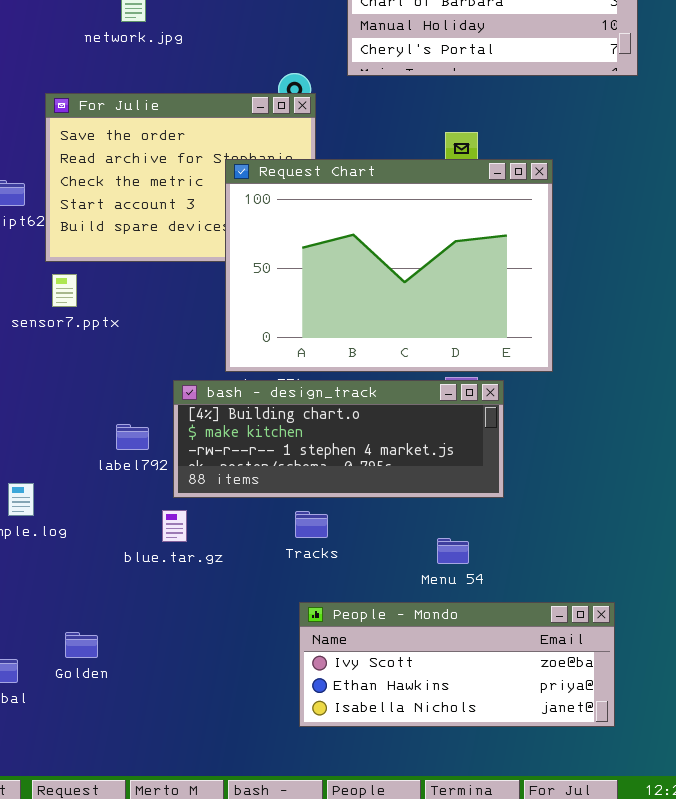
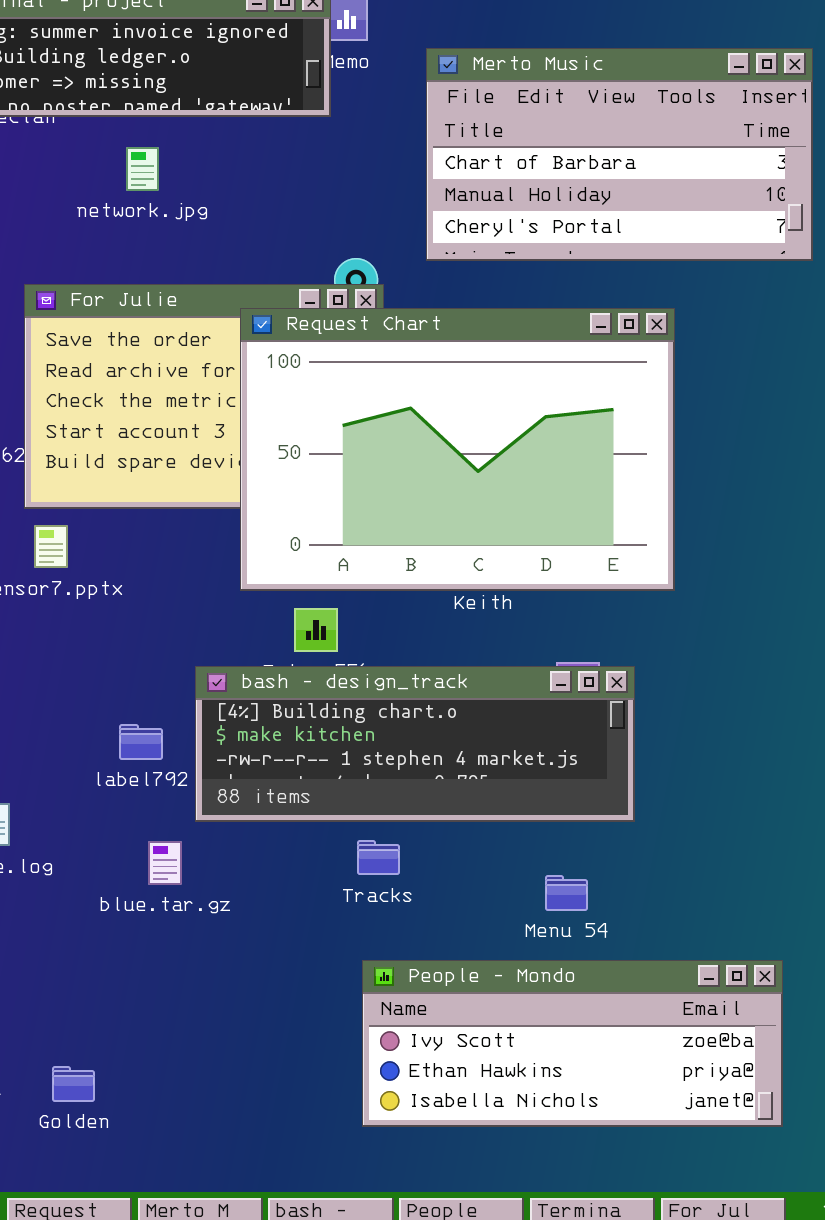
Request Chart: [225,159,553,372] -> [240,308,675,591], moved
blue.tar.gz: [162,510,187,542] -> [148,841,182,885], moved
Golden: [65,632,98,658] -> [52,1066,95,1102], moved

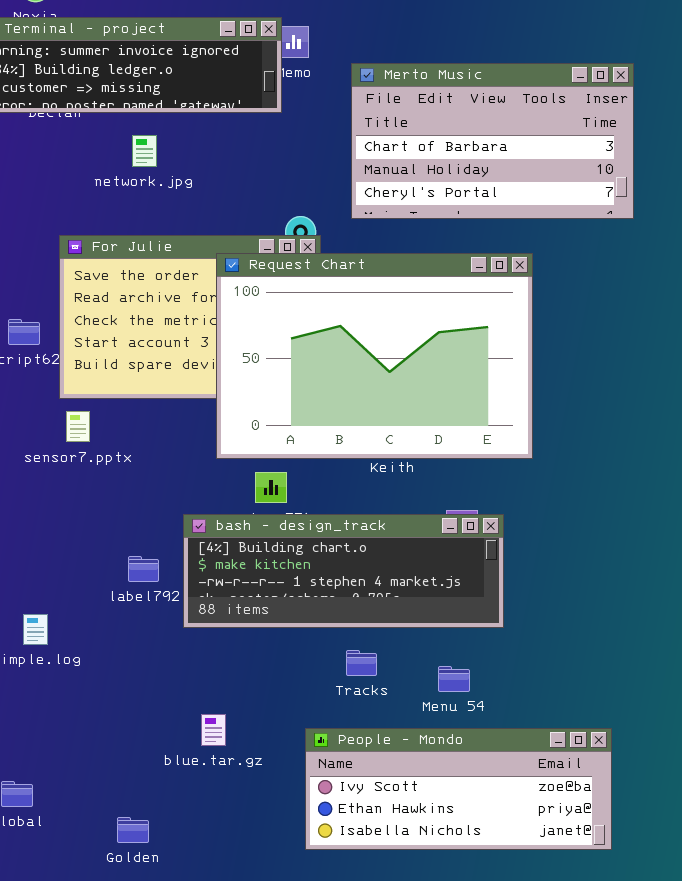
Tracks: [357,840,400,875] -> [346,650,377,676], moved
blue.tar.gz: [148,841,182,885] -> [201,714,226,746], moved
Golden: [52,1066,95,1102] -> [117,817,149,843], moved

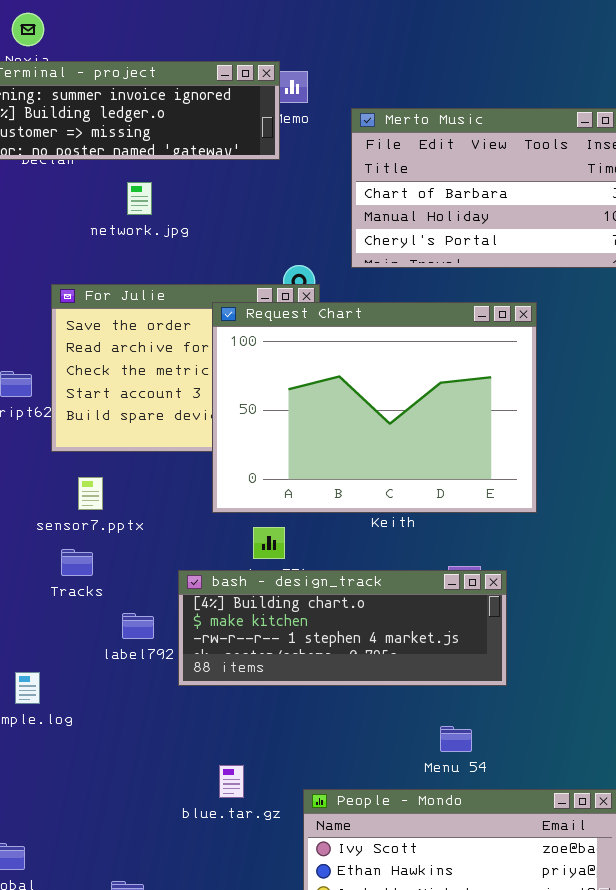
sensor7.pptx: [66,411,90,442] -> [78,477,103,510], moved
Tracks: [346,650,377,676] -> [61,549,93,576], moved
blue.tar.gz: [201,714,226,746] -> [219,765,244,798], moved

